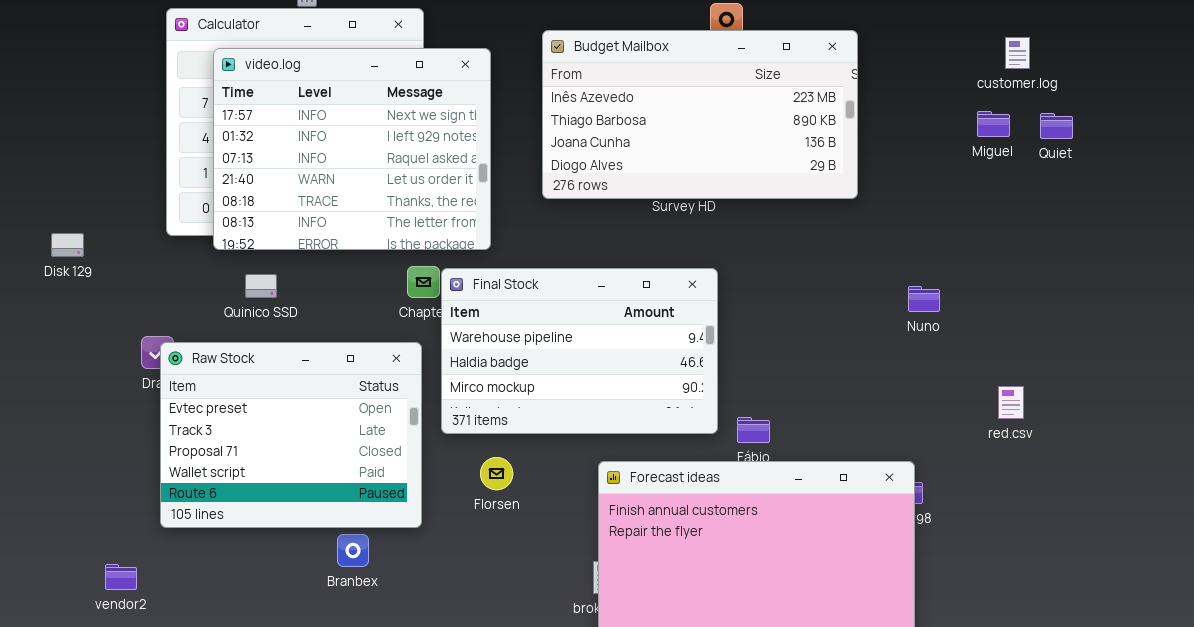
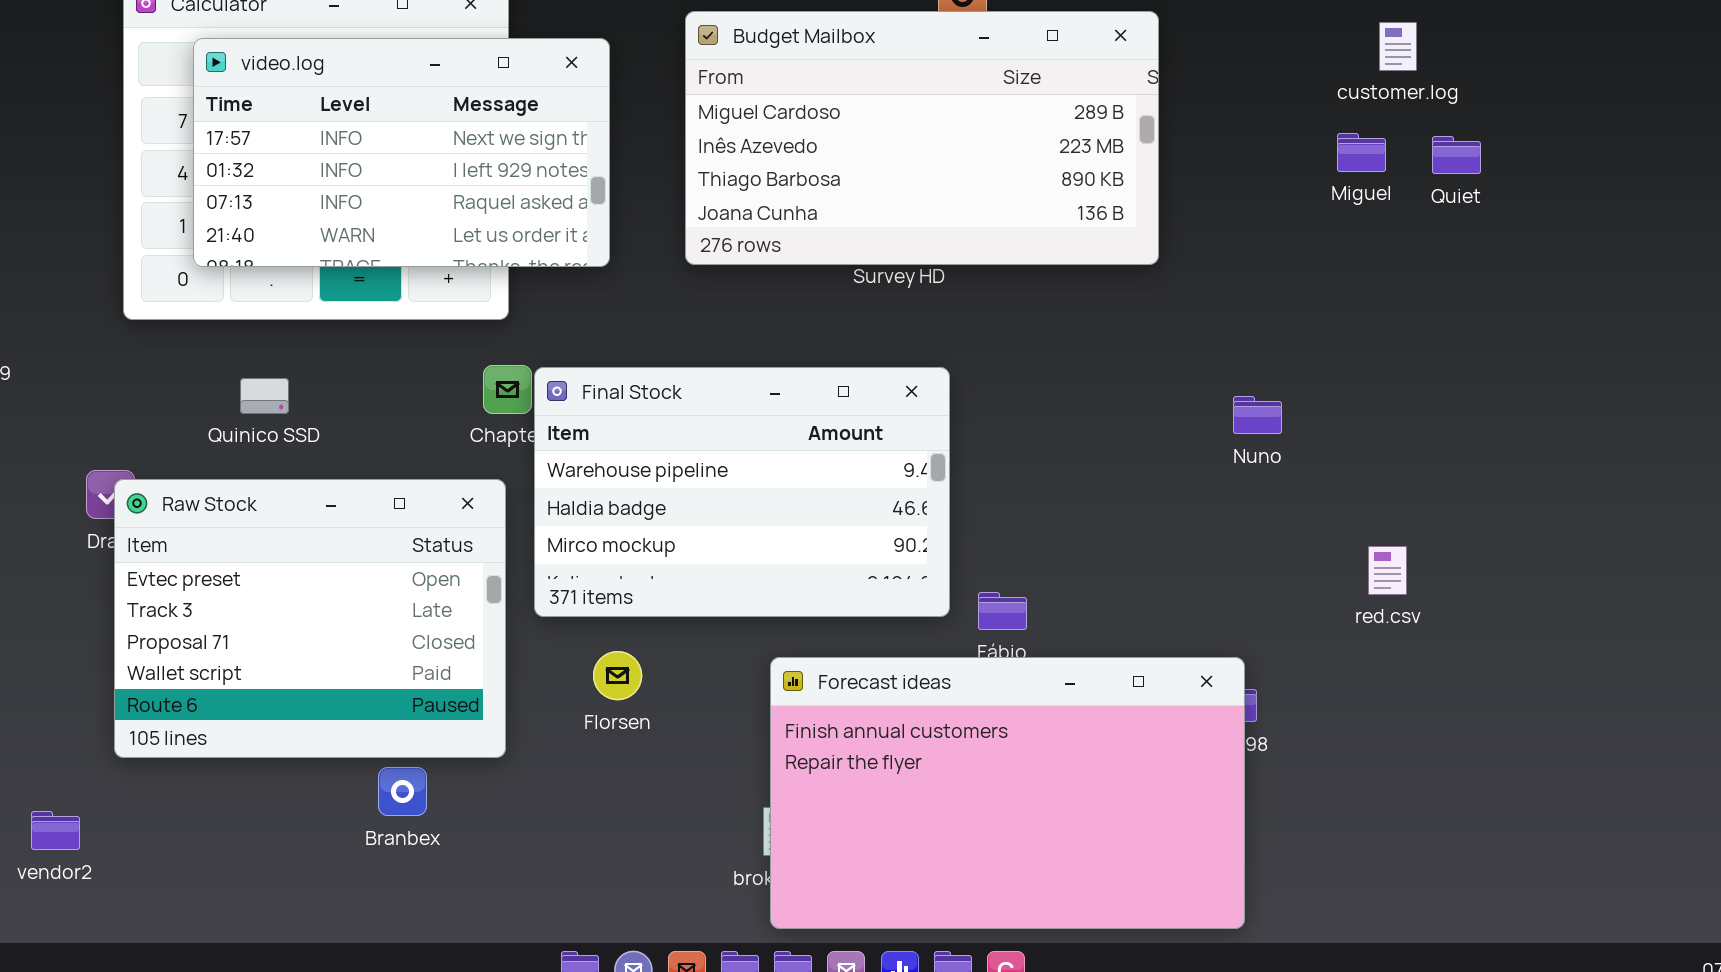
Budget Mailbox: [542,30,858,199] -> [685,11,1159,265], scrolled up 1 row
video.log: [213,48,491,250] -> [193,38,610,267], resized

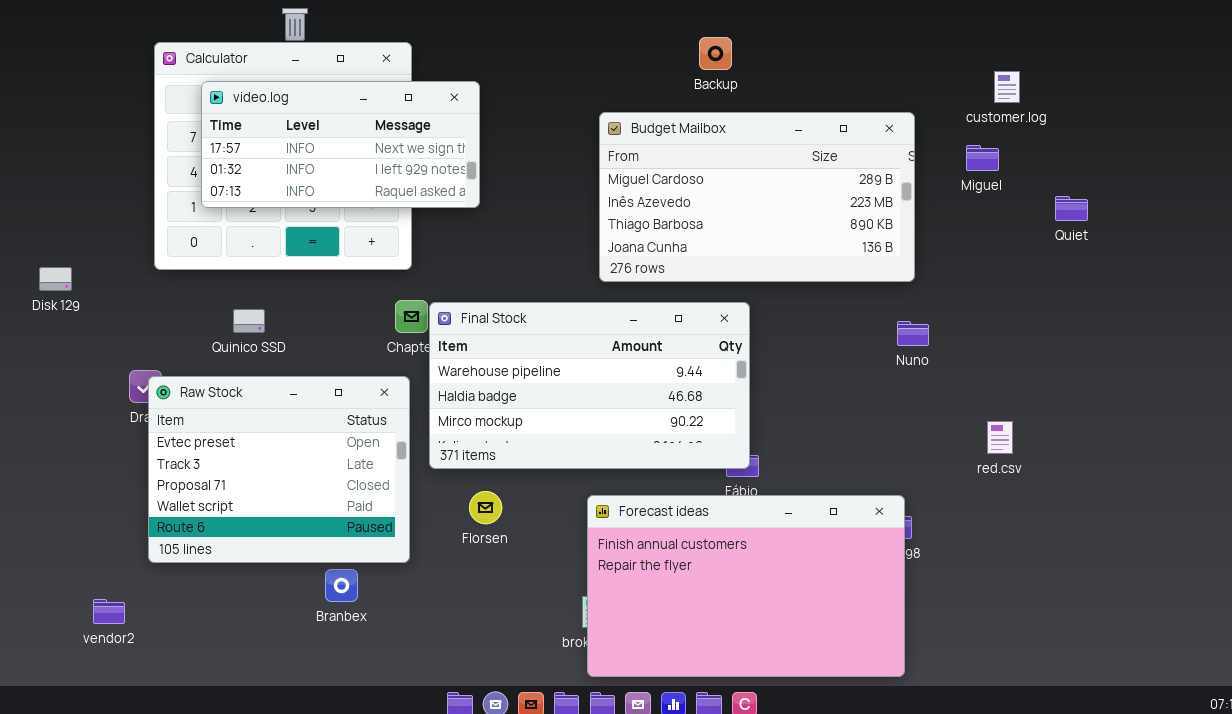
Budget Mailbox: [685,11,1159,265] -> [599,112,915,282], moved
video.log: [193,38,610,267] -> [201,81,480,208], resized
Quiet: [1432,136,1481,174] -> [1055,196,1088,221], moved
Final Stock: [534,367,950,617] -> [429,302,750,469], resized

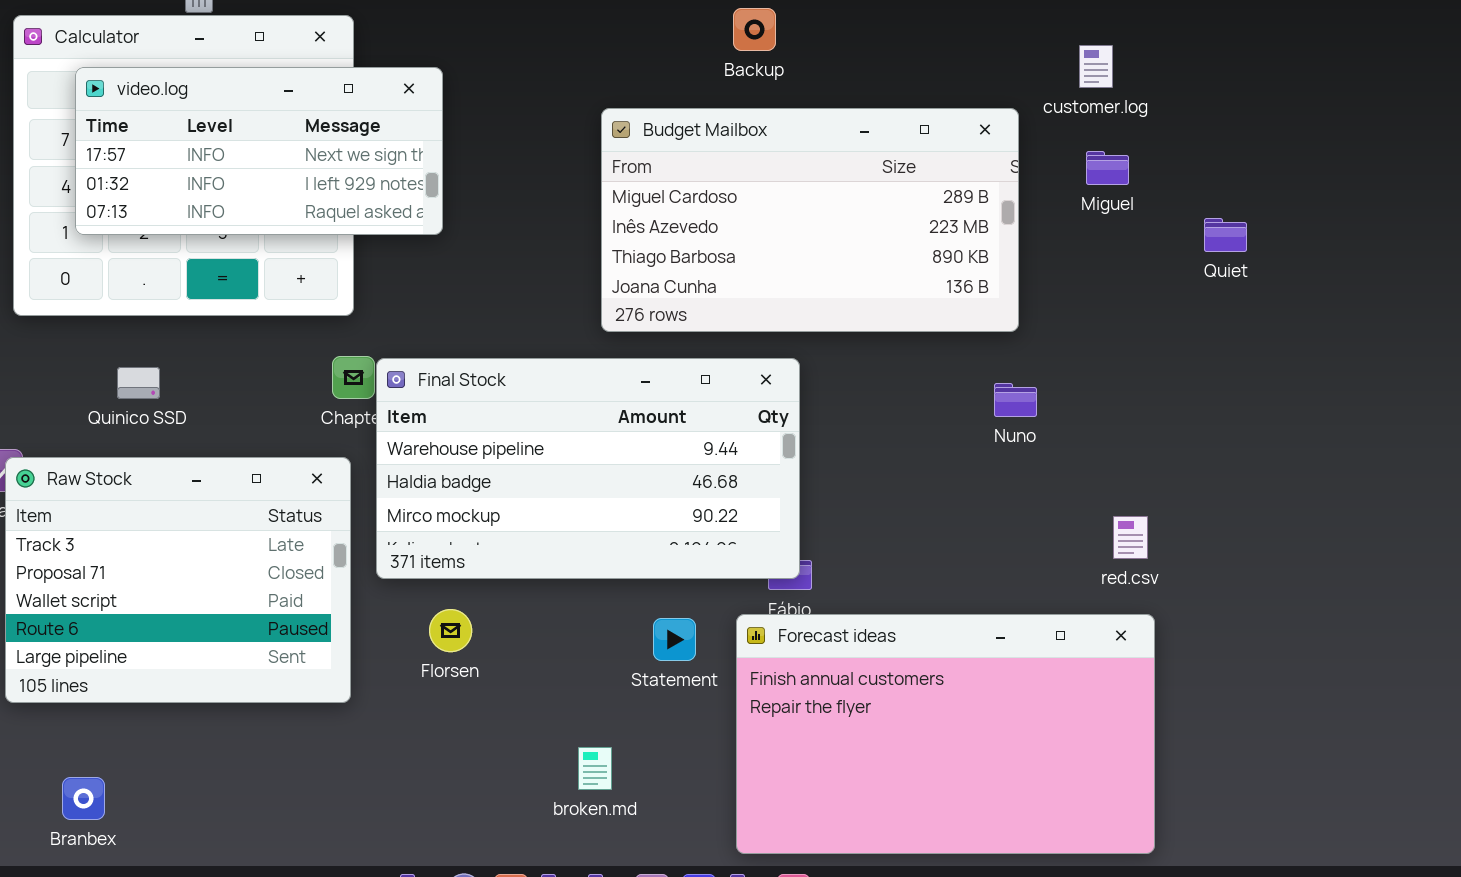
customer.log: [994,71,1020,103] -> [1079,45,1113,88], moved
Raw Stock: [148,376,410,563] -> [5,457,351,703], scrolled down 1 row
Forecast ideas: [587,495,905,677] -> [736,614,1155,854], moved
Branbex: [325,569,358,602] -> [62,777,105,820], moved

